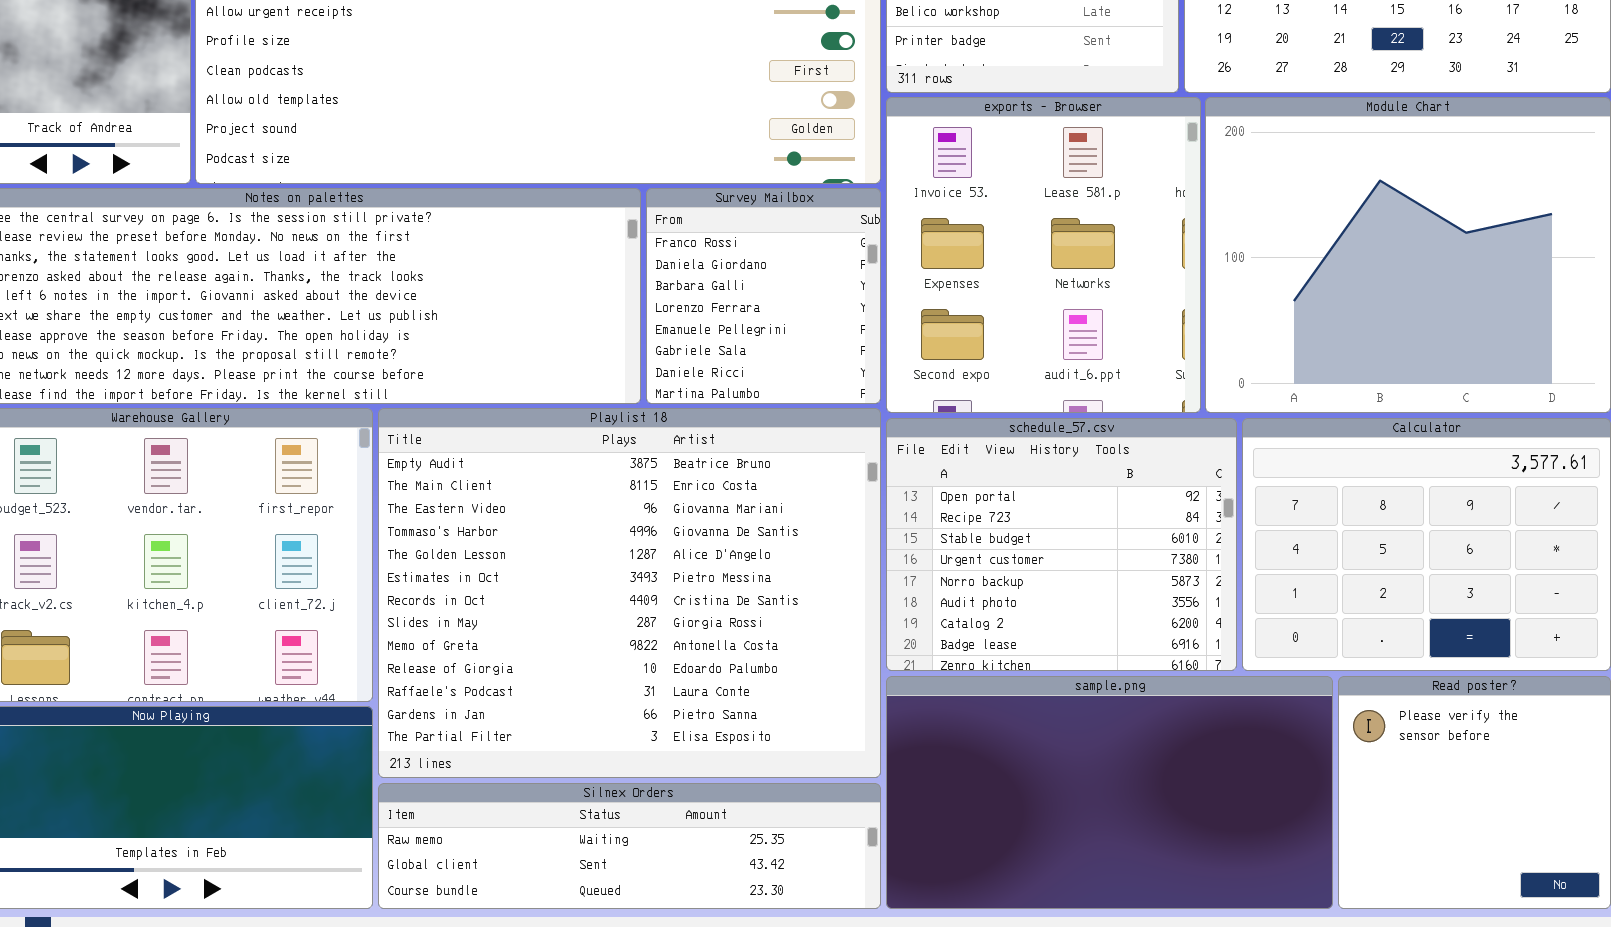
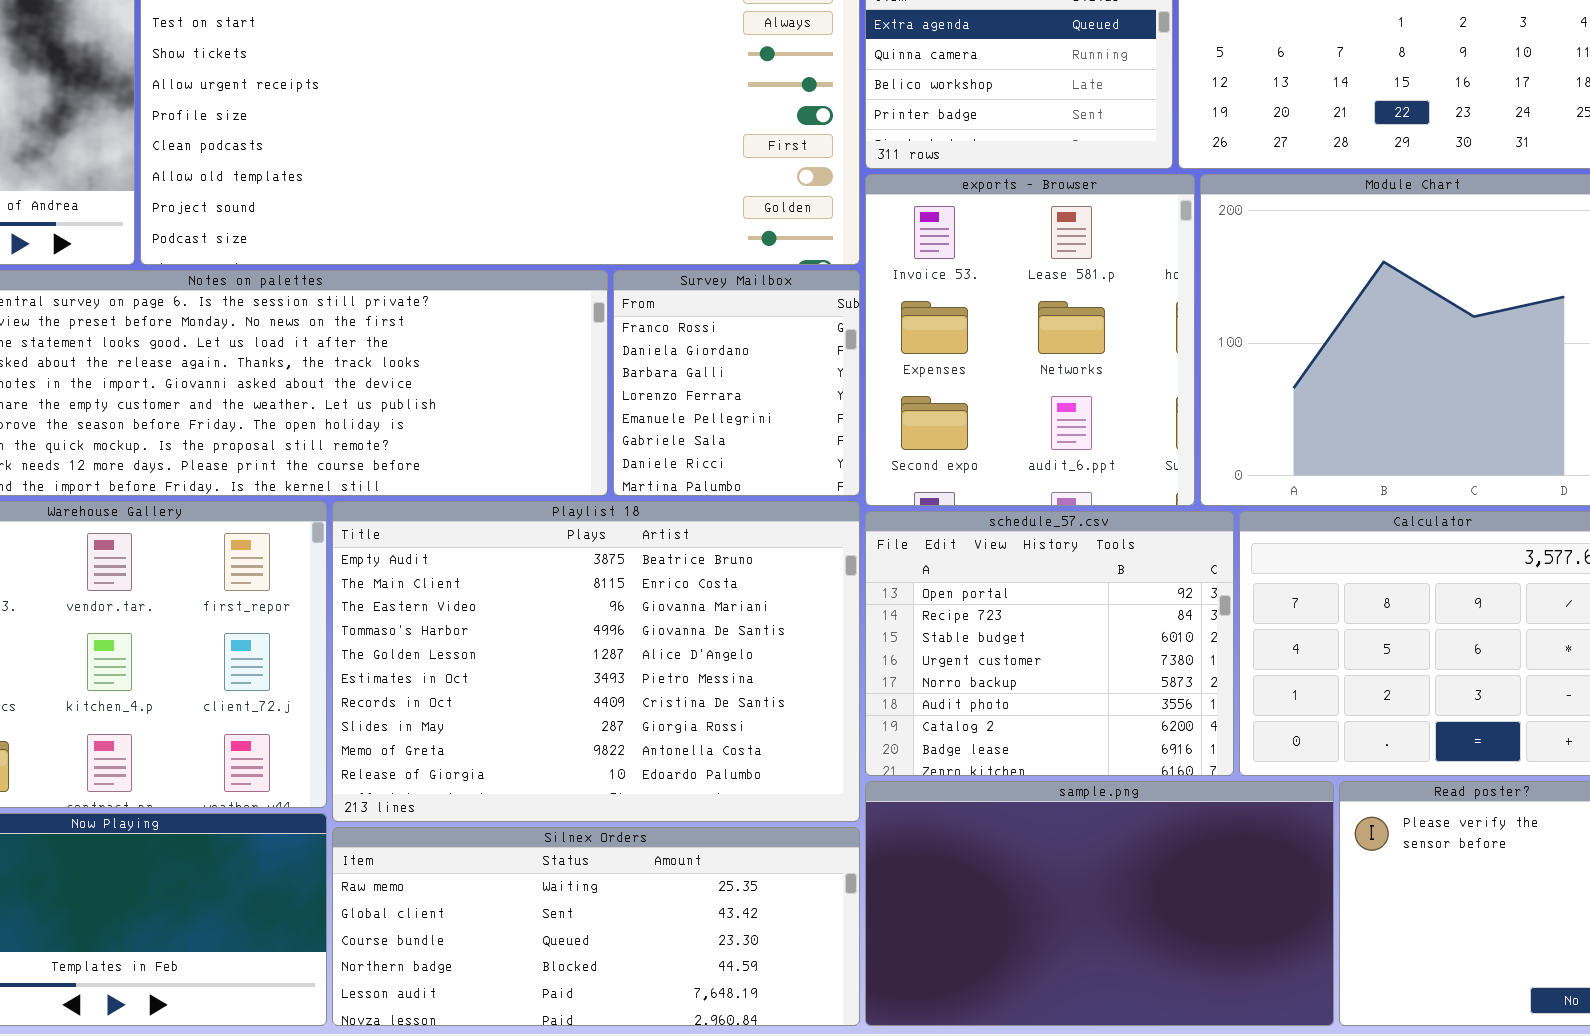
Playlist 18: [378,408,881,778] -> [332,501,860,822], resized
Silnex Orders: [378,783,881,909] -> [332,827,860,1026], resized

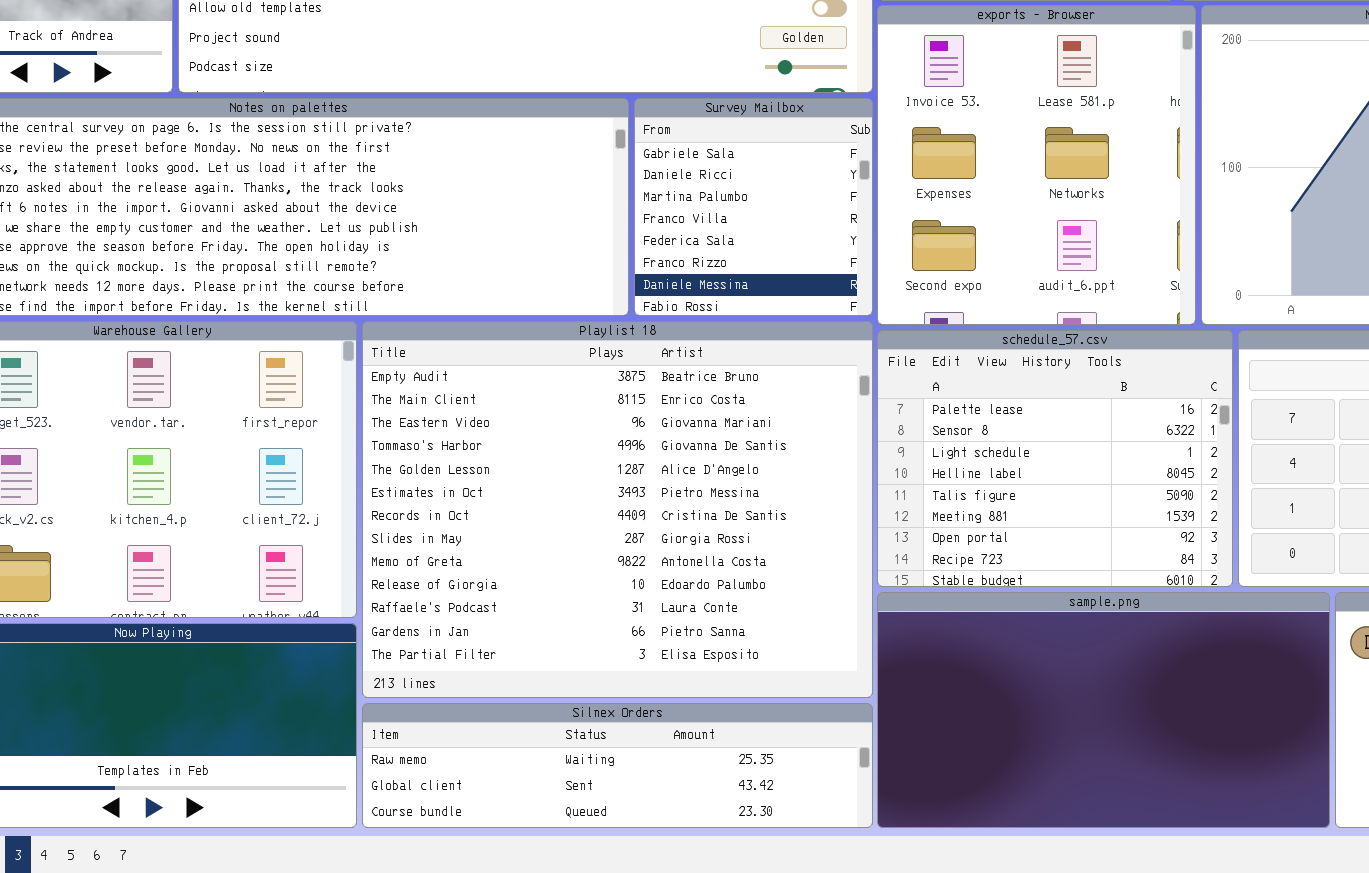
Survey Mailbox: [613,270,860,496] -> [634,98,873,316], scrolled down 5 rows
Playlist 18: [332,501,860,822] -> [362,321,873,698], resized
schedule_57.csv: [865,511,1234,776] -> [877,330,1233,587], scrolled up 6 rows
Silnex Orders: [332,827,860,1026] -> [362,703,873,828], resized

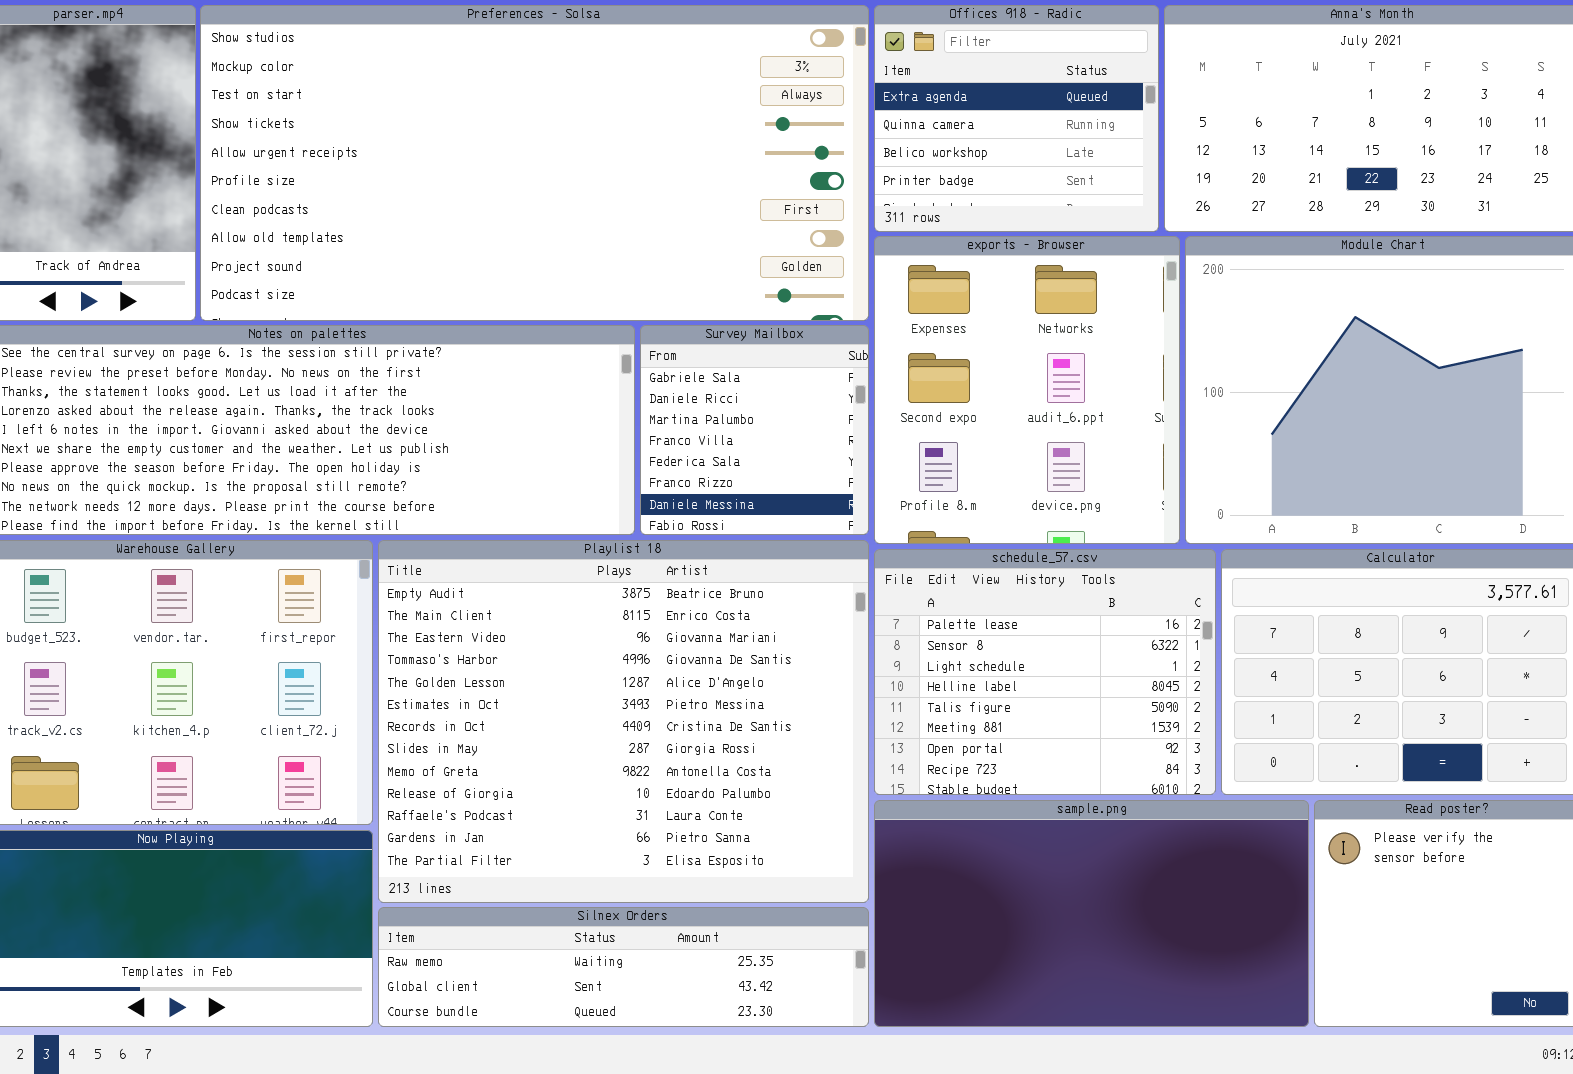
exports - Browser: [877,5,1196,325] -> [874,236,1180,544], scrolled down 1 row

